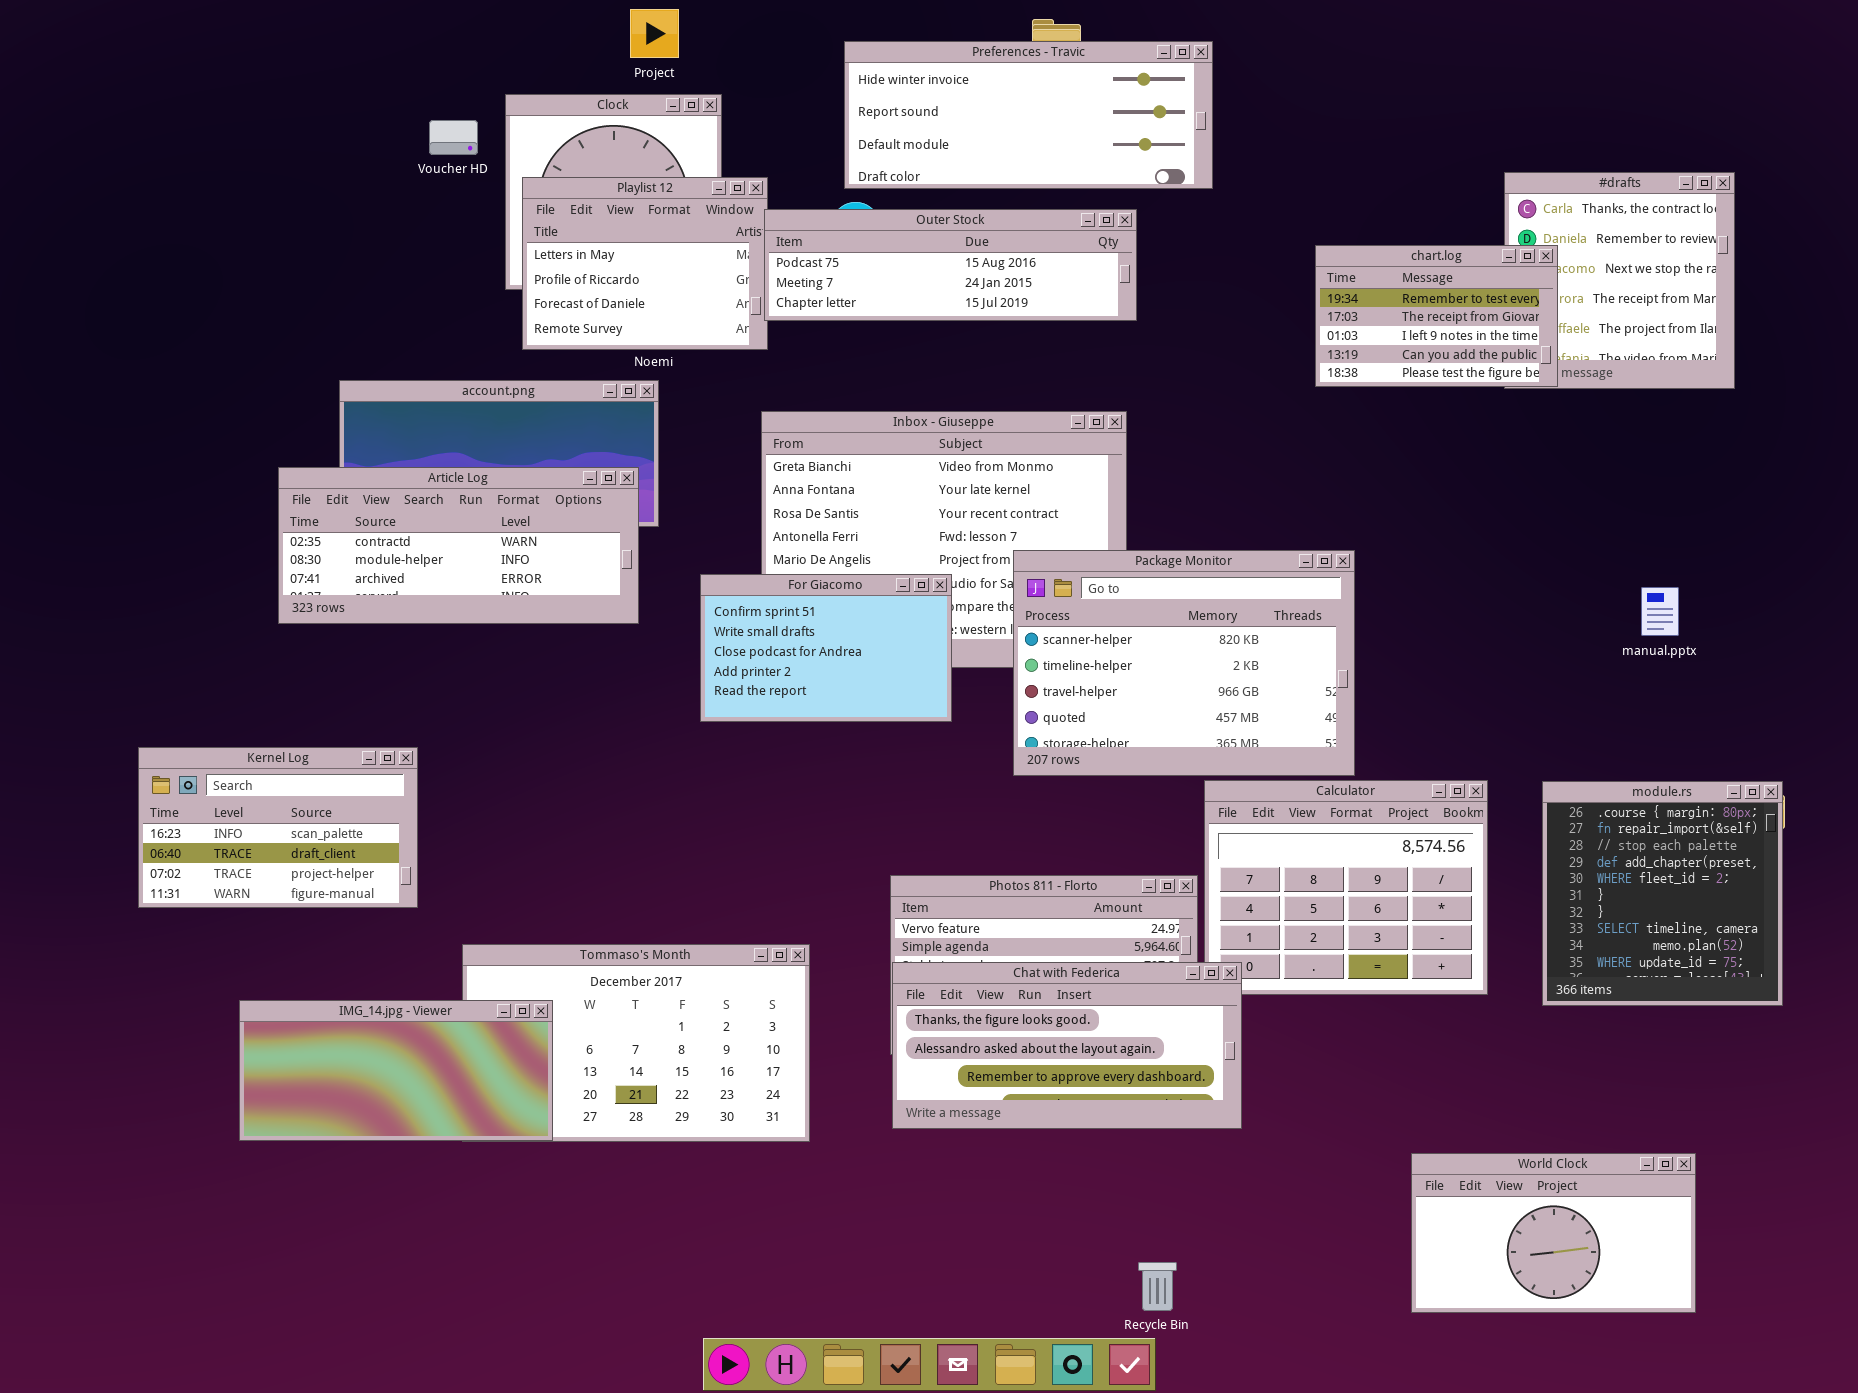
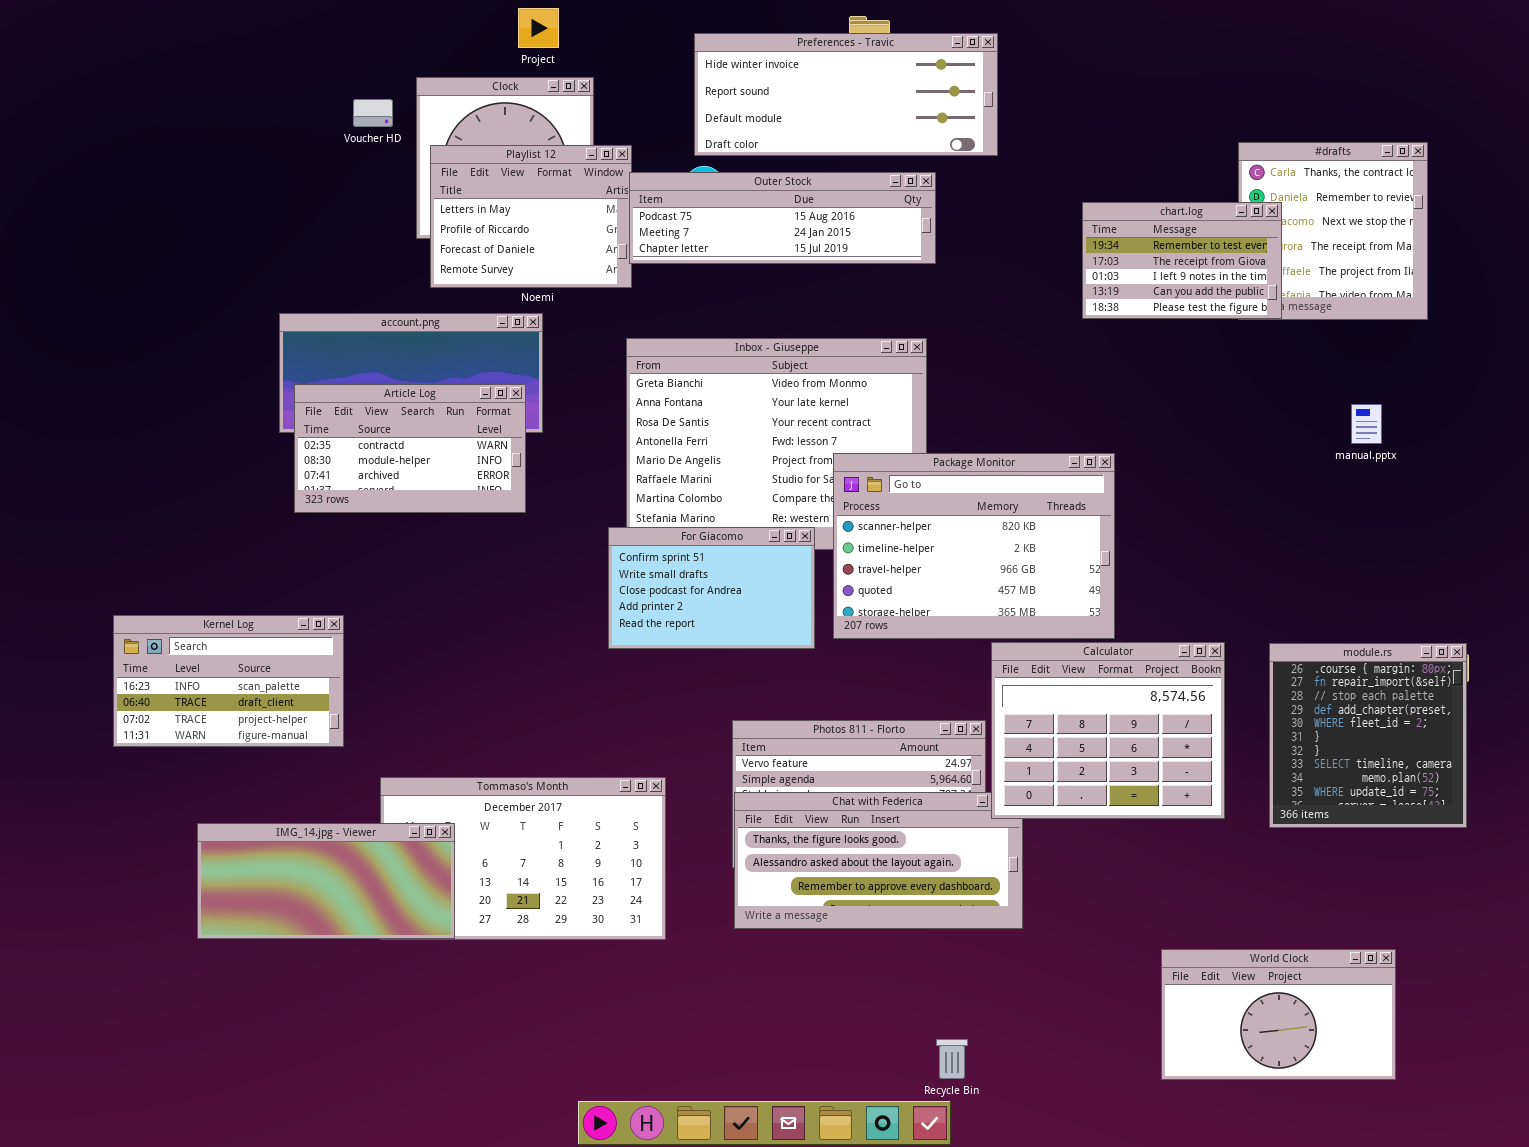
Article Log: [278,467,639,624] -> [294,384,526,513], resized
For Giacomo: [700,574,952,722] -> [608,527,815,649], moved
manual.pptx: [1641,587,1679,636] -> [1351,404,1382,444], moved
Calculator: [1204,780,1488,995] -> [991,642,1225,819], raised

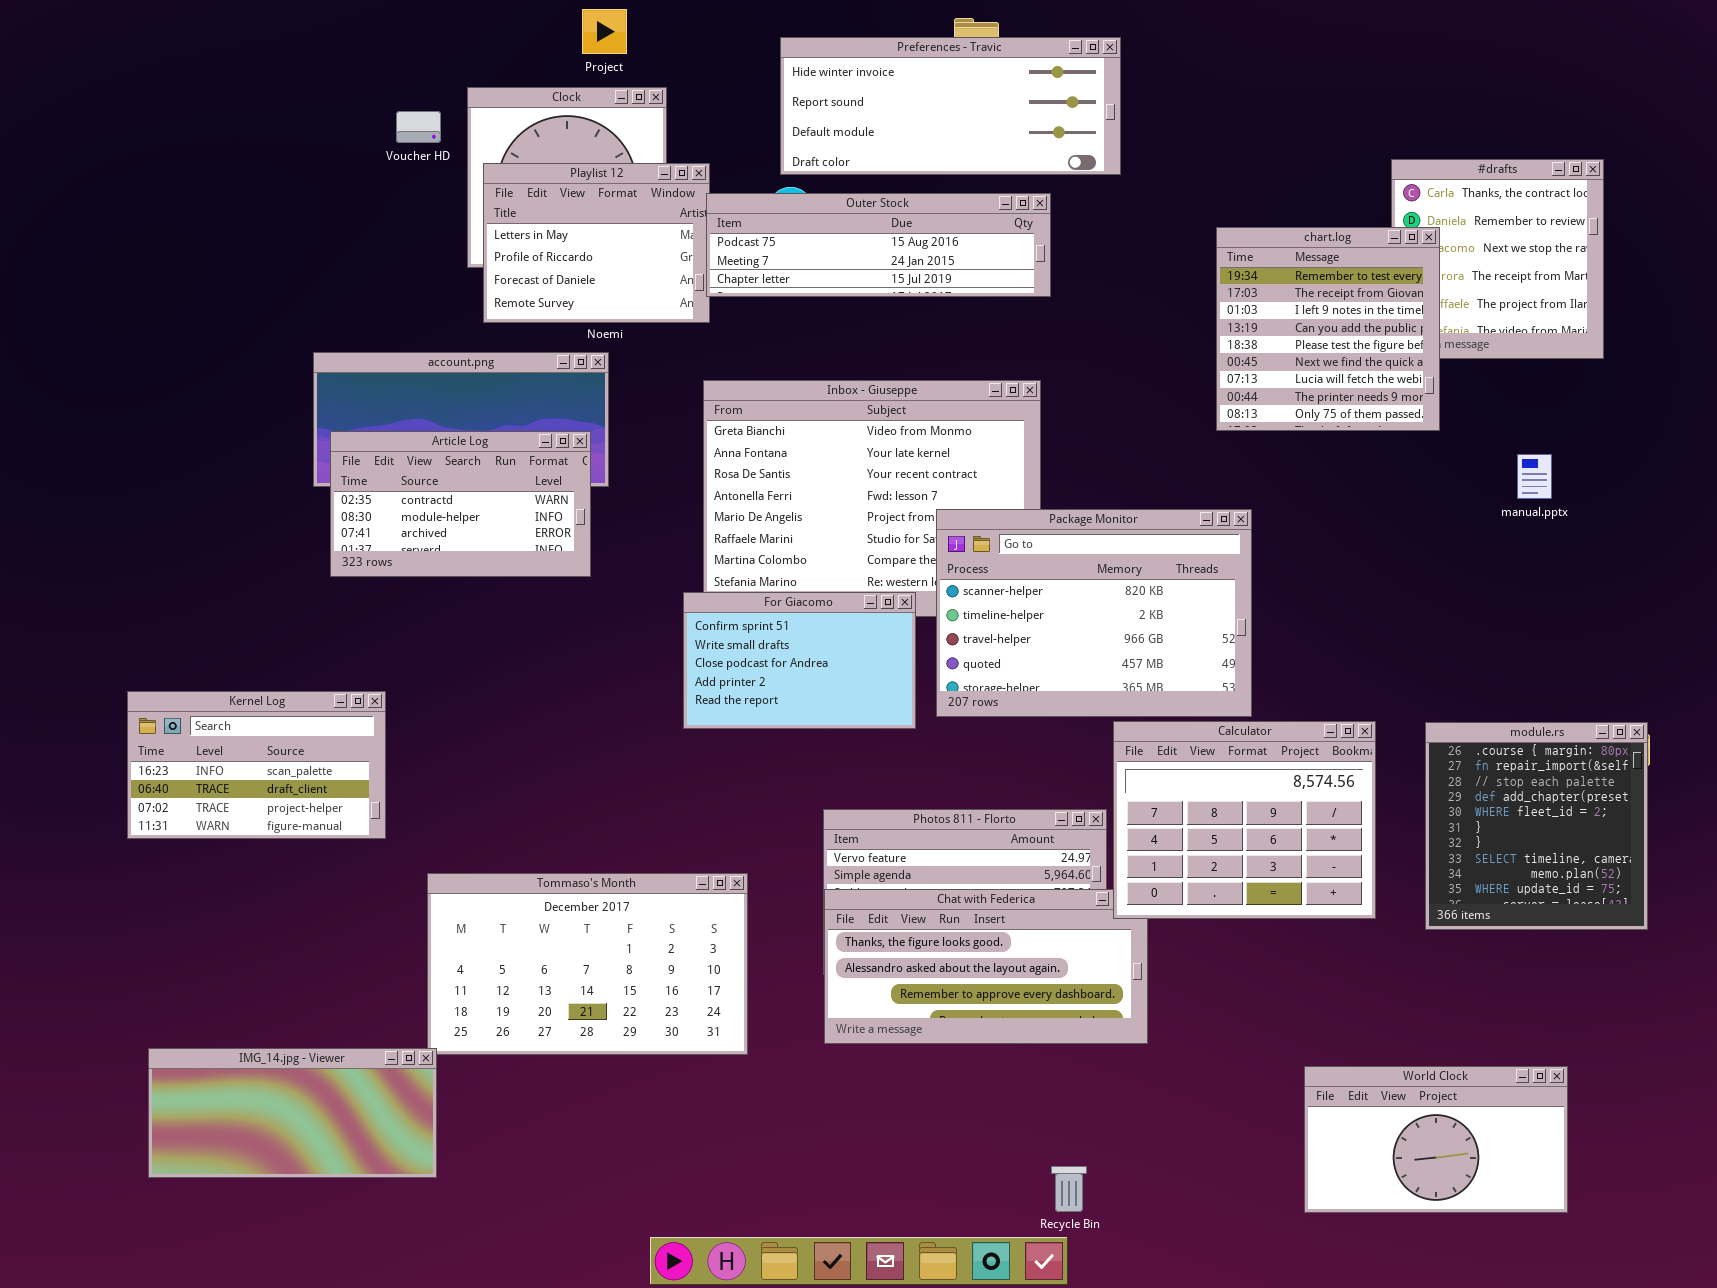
chart.log: [1082,202,1282,319] -> [1216,227,1440,431], resized
IMG_14.jpg - Viewer: [197,823,455,939] -> [148,1048,437,1178], moved

